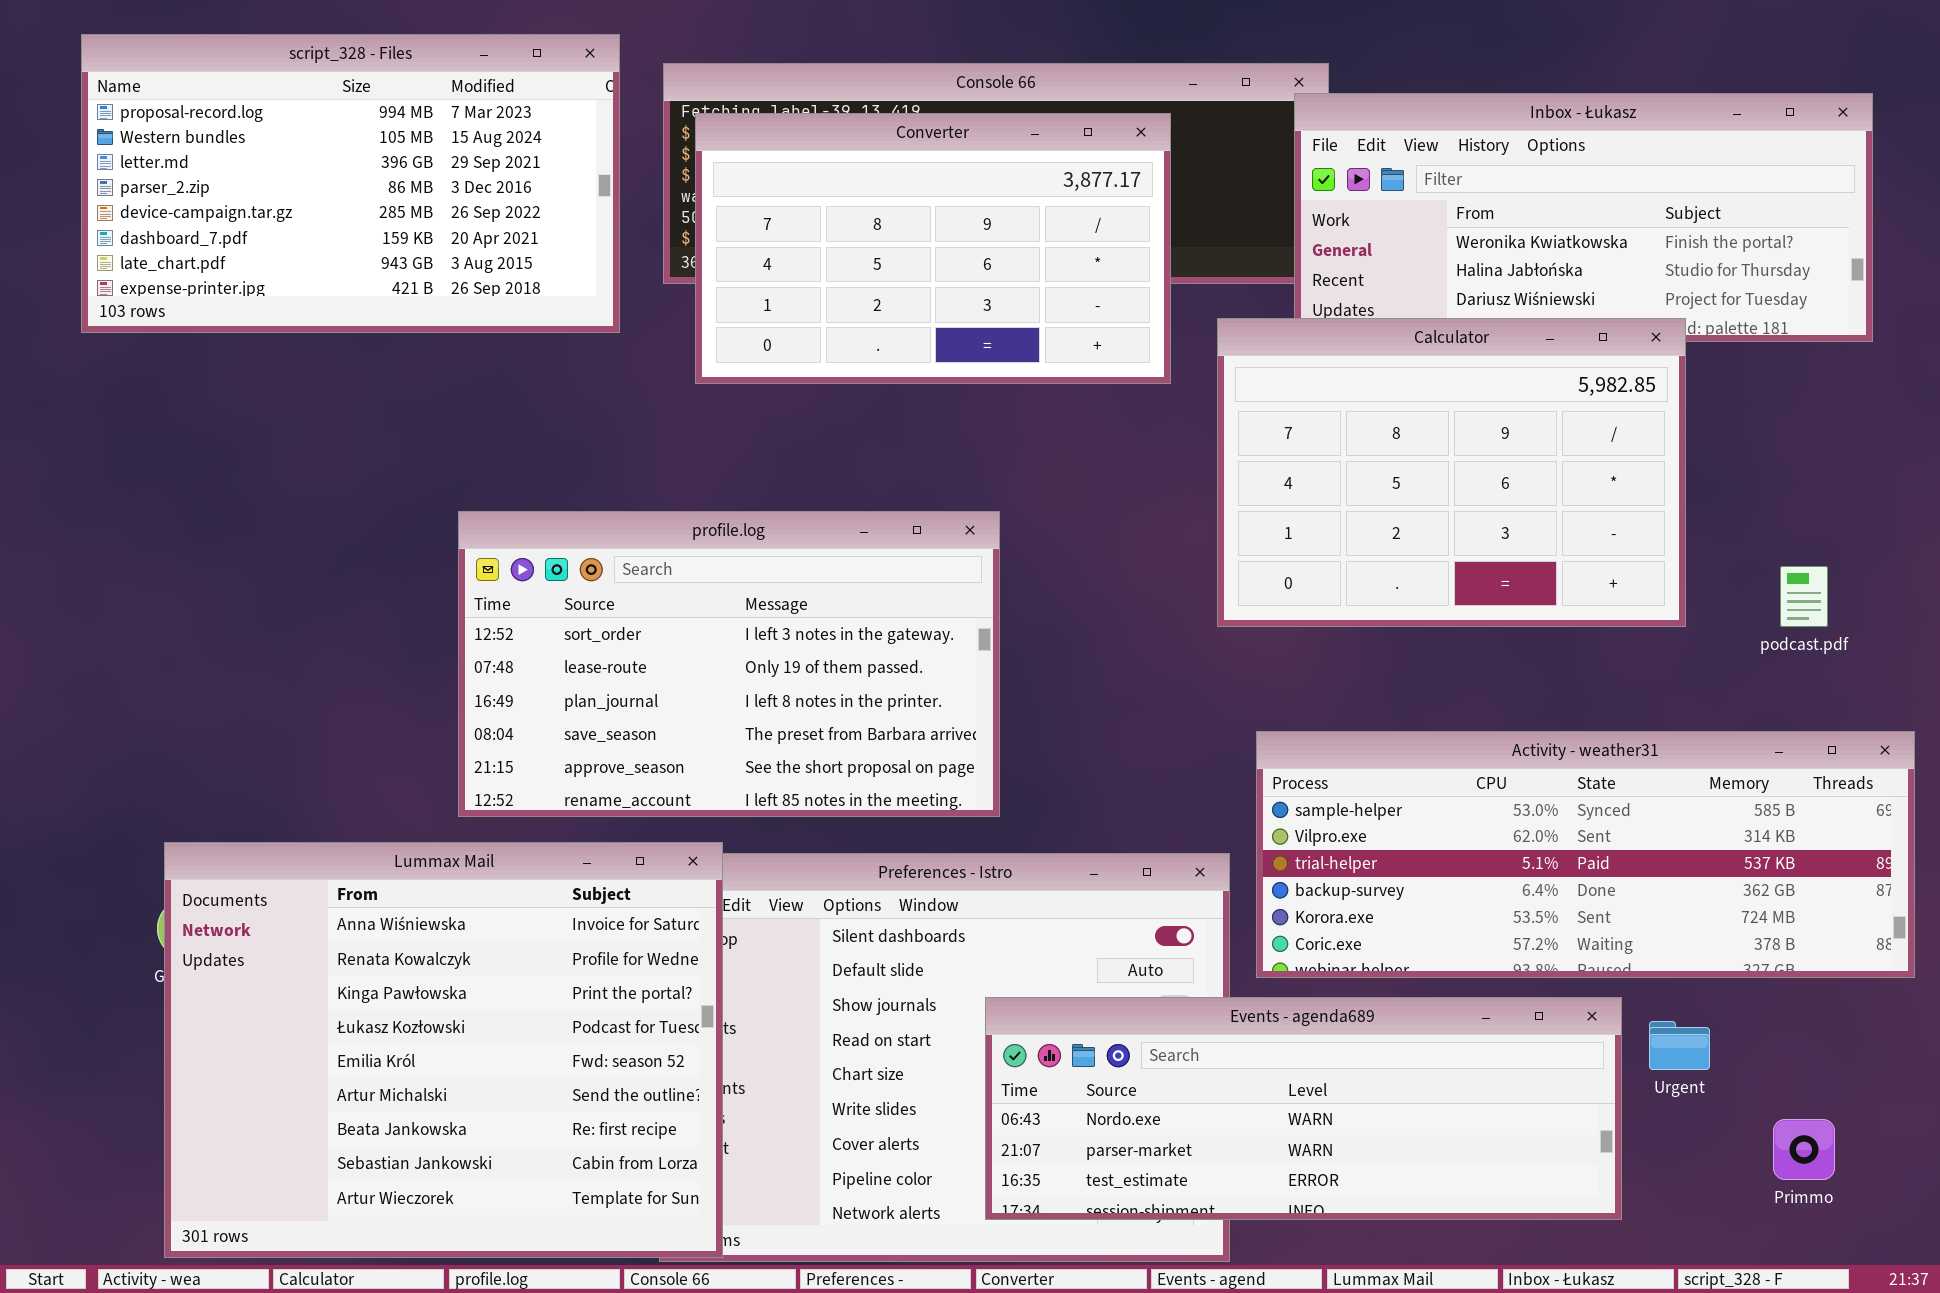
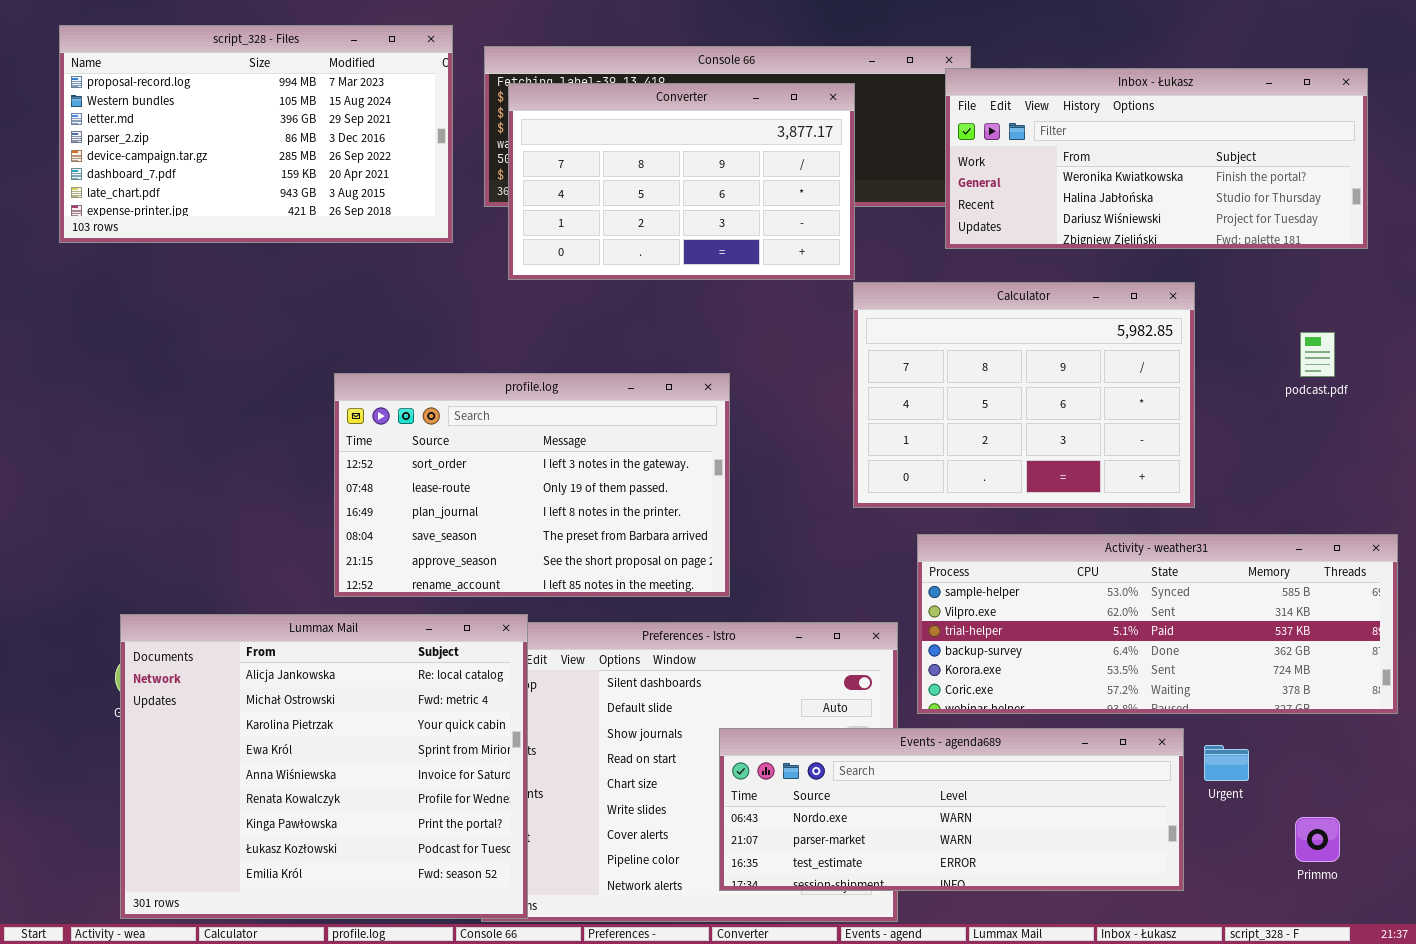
Calculator: [1217,318,1686,627] -> [853,282,1195,508], moved
podcast.pdf: [1780,566,1828,627] -> [1300,332,1335,377], moved
Lummax Mail: [164,842,723,1258] -> [120,614,528,919], scrolled up 4 rows

